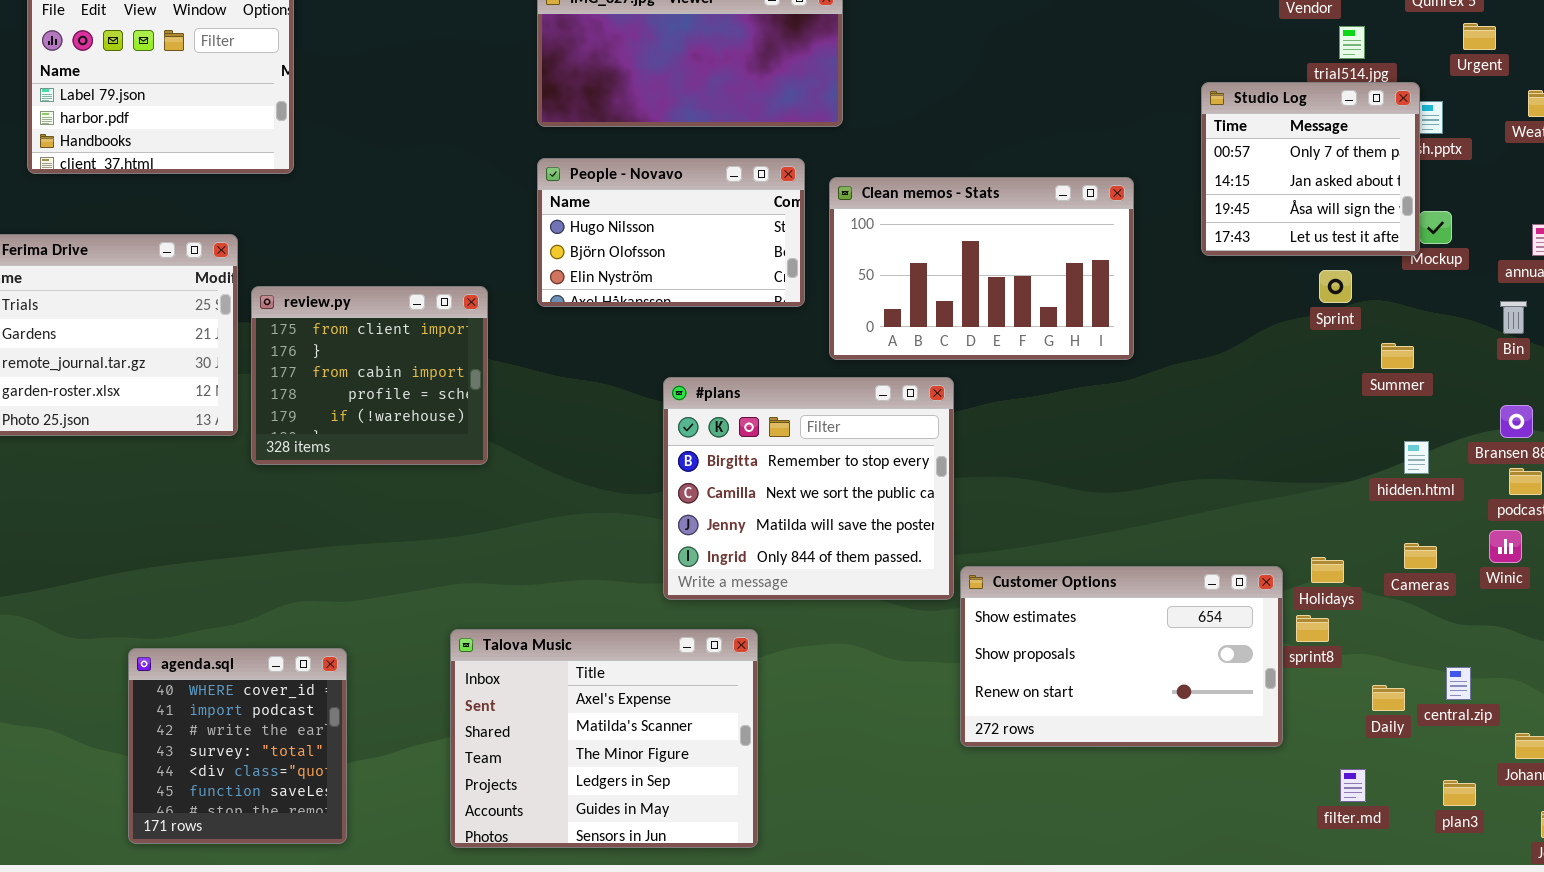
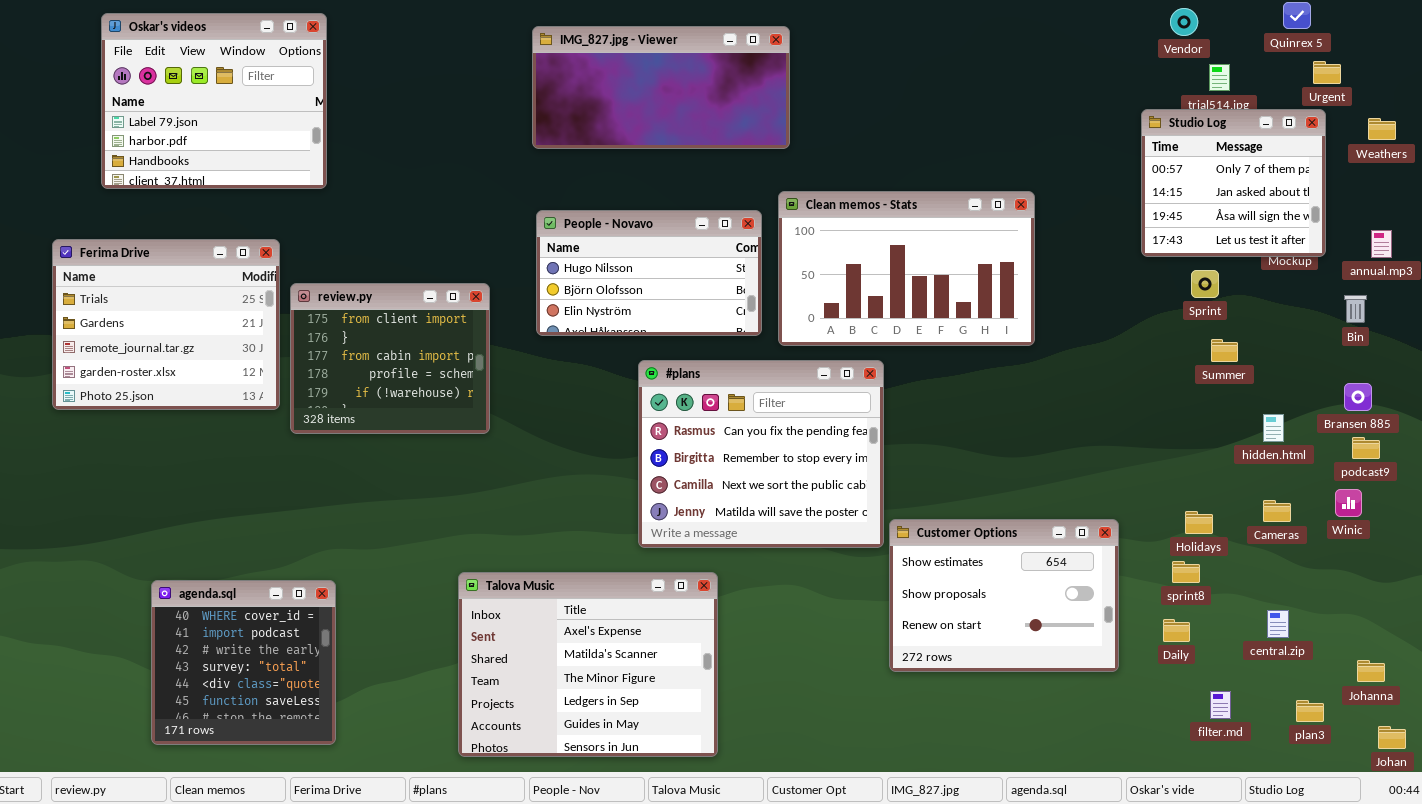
Studio Log: [1201,82,1420,256] -> [1141,109,1326,257], moved
People - Novavo: [537,158,805,307] -> [536,210,762,336], moved
Summer: [1381,343,1414,369] -> [1211,339,1238,362], moved
#plans: [663,377,954,600] -> [638,360,884,548], scrolled up 1 row
Customer Options: [960,566,1283,747] -> [889,519,1119,672], resized
agenda.sql: [128,648,347,844] -> [151,580,336,745], moved
central.zip: [1446,667,1471,700] -> [1267,610,1289,638], moved
Daily: [1372,685,1405,711] -> [1163,619,1190,642], moved

